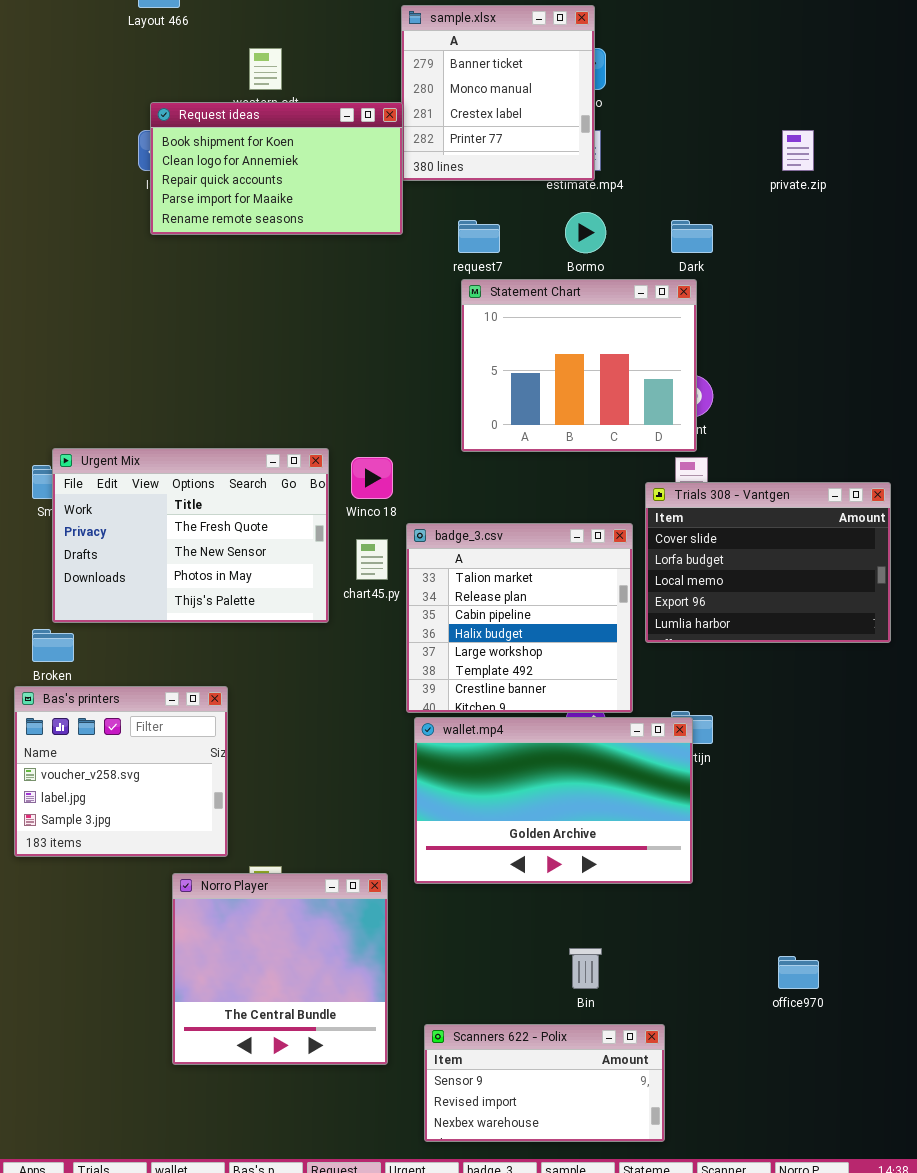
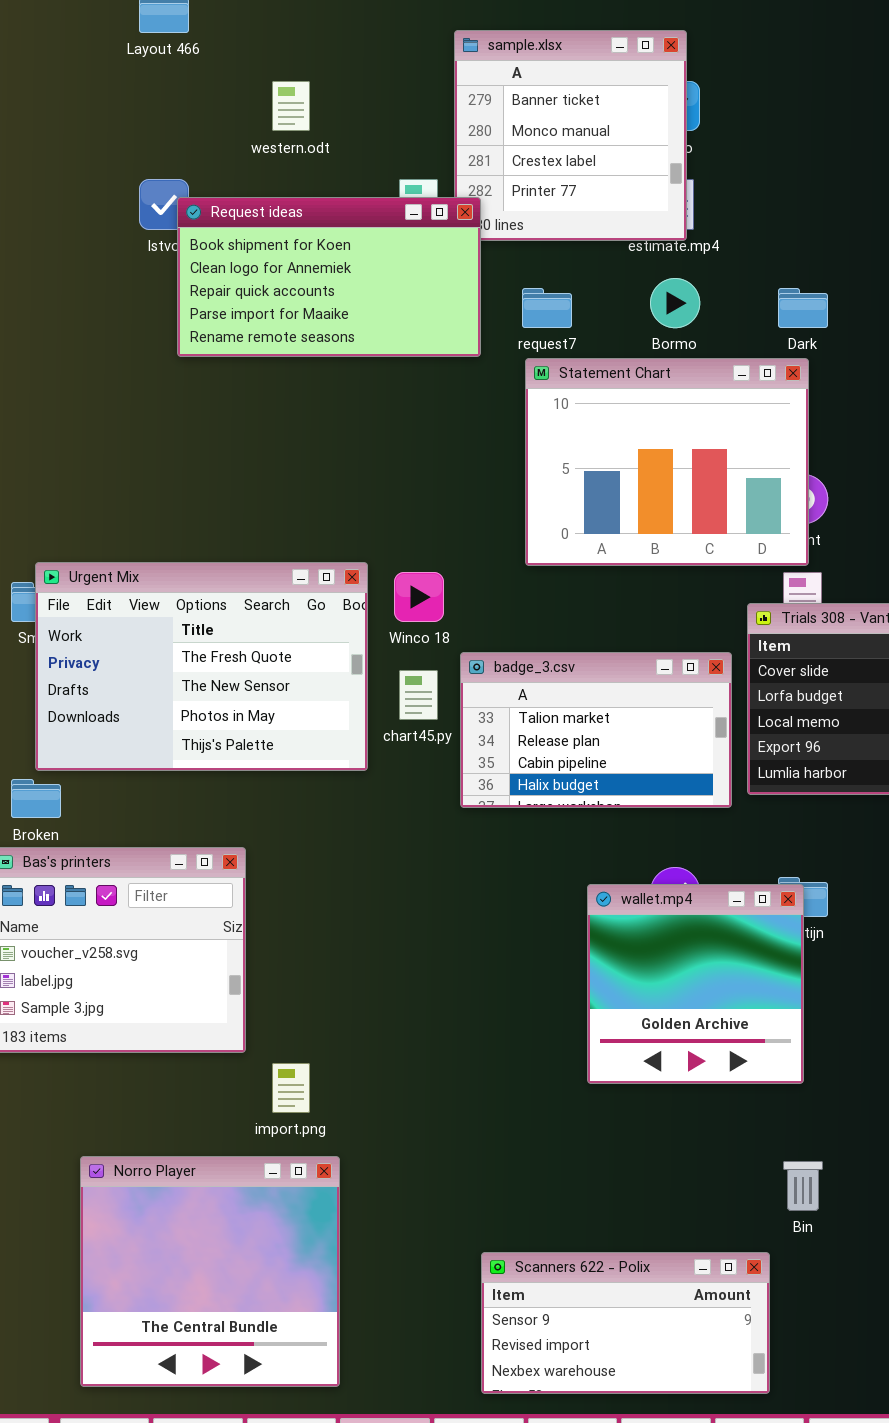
Request ideas: [150,102,403,235] -> [177,197,481,357], moved
badge_3.csv: [406,523,633,713] -> [460,652,732,808], resized
wallet.mp4: [414,717,693,884] -> [587,884,804,1084], resized
Norro Player: [172,873,388,1065] -> [80,1156,340,1387], moved
Bin: [569,948,602,989] -> [783,1161,823,1211], moved

